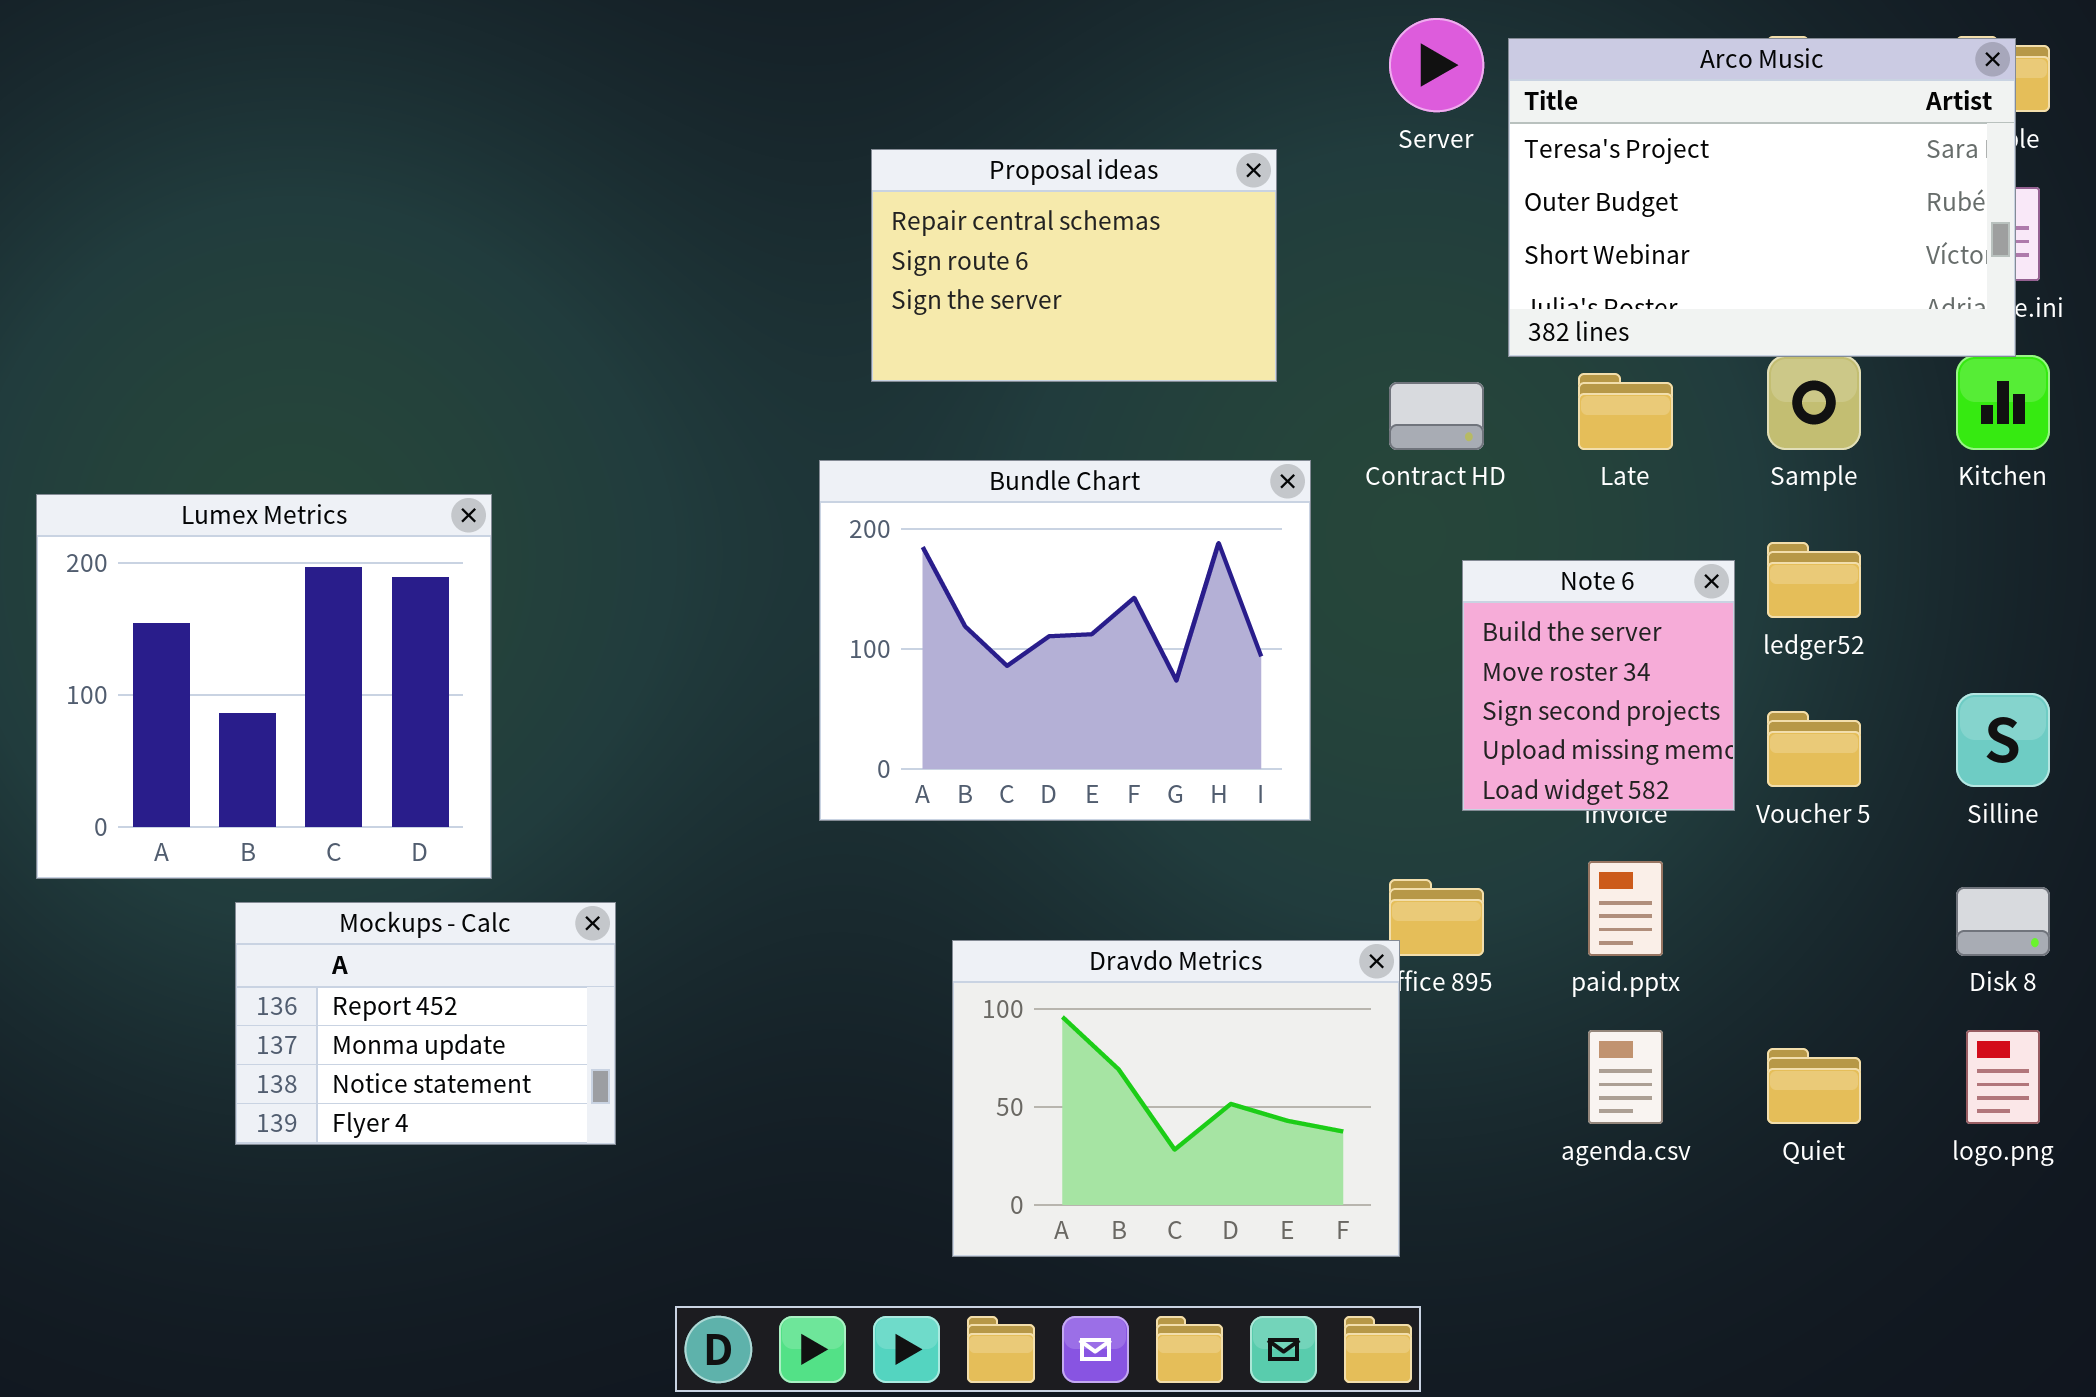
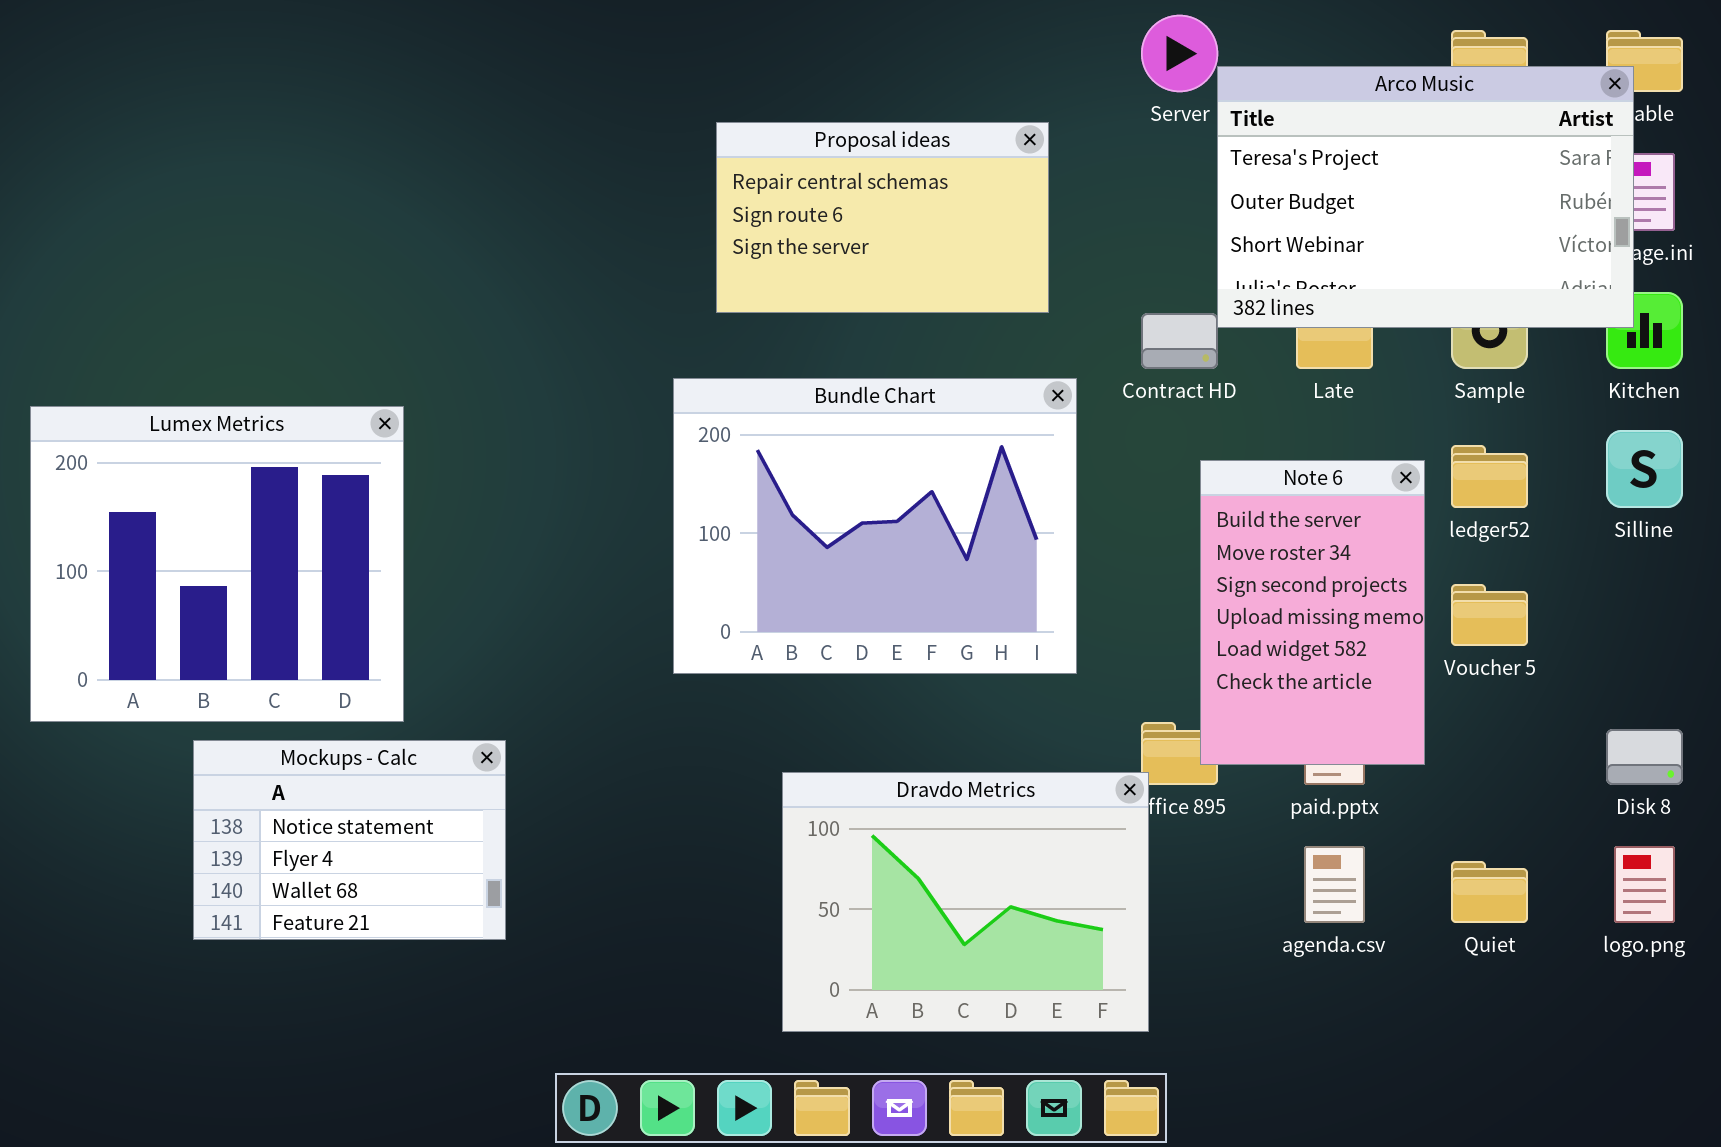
Arco Music: [1508,38,2016,357] -> [1217,66,1634,328], moved
Note 6: [1462,560,1735,811] -> [1200,460,1425,765], resized
Silline: [1956,693,2050,787] -> [1606,430,1683,508], moved
Mockups - Calc: [235,902,616,1145] -> [193,740,506,940], scrolled down 2 rows

